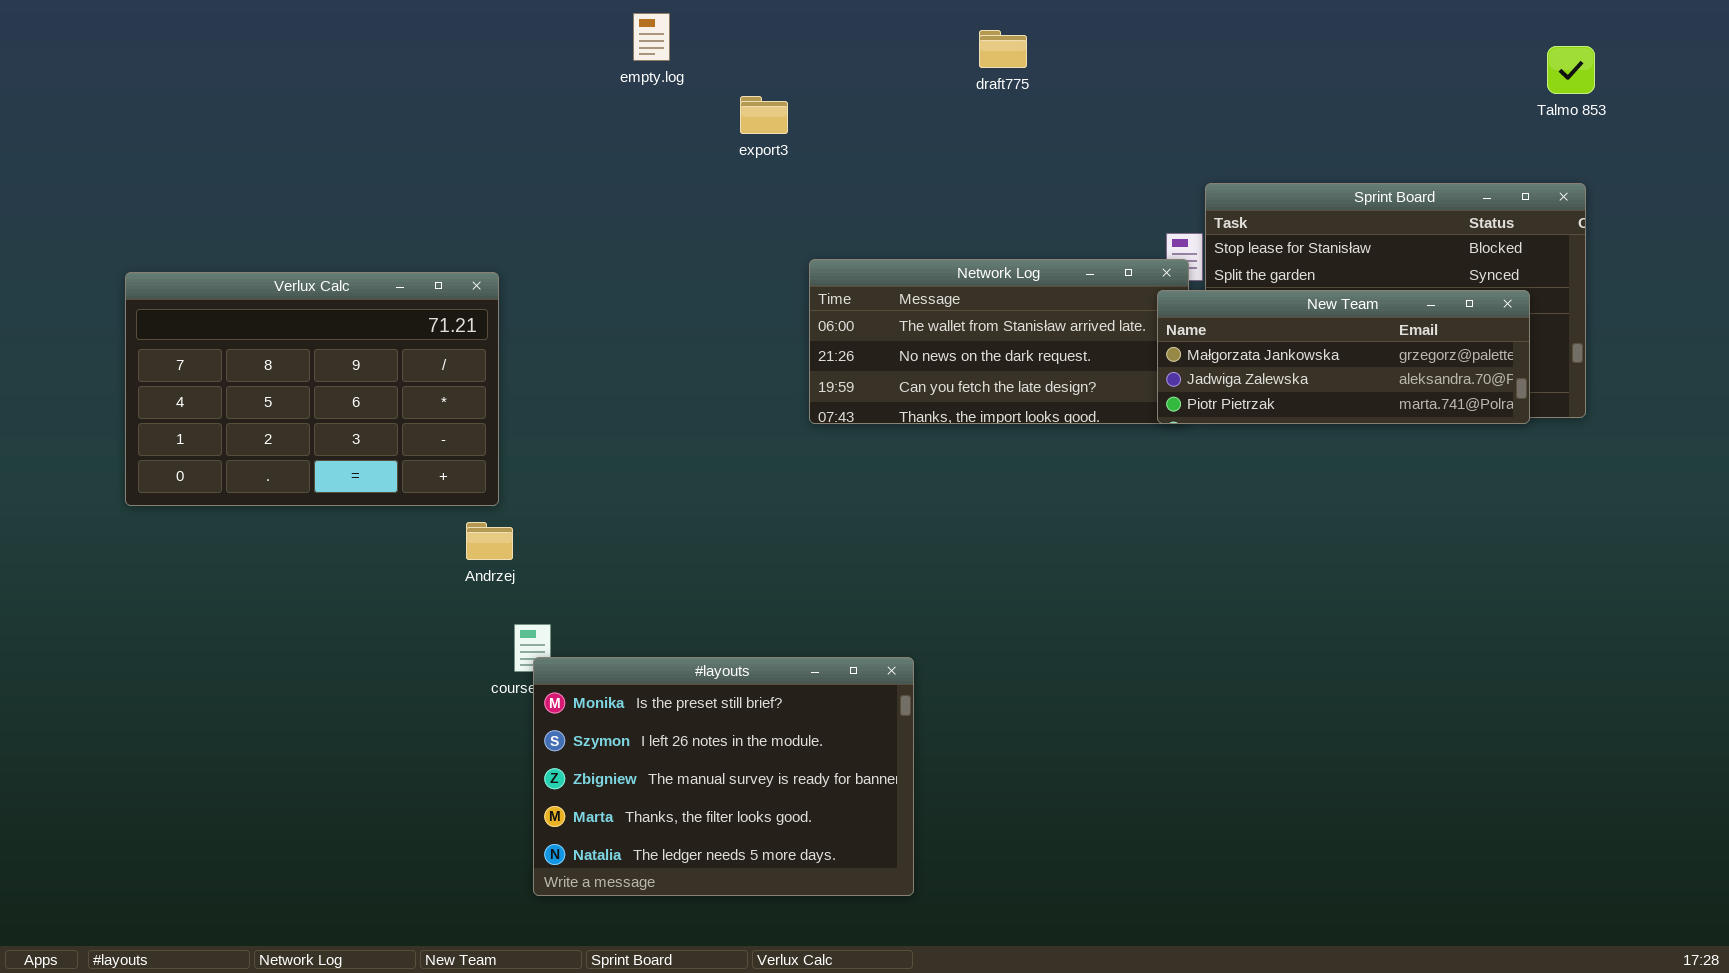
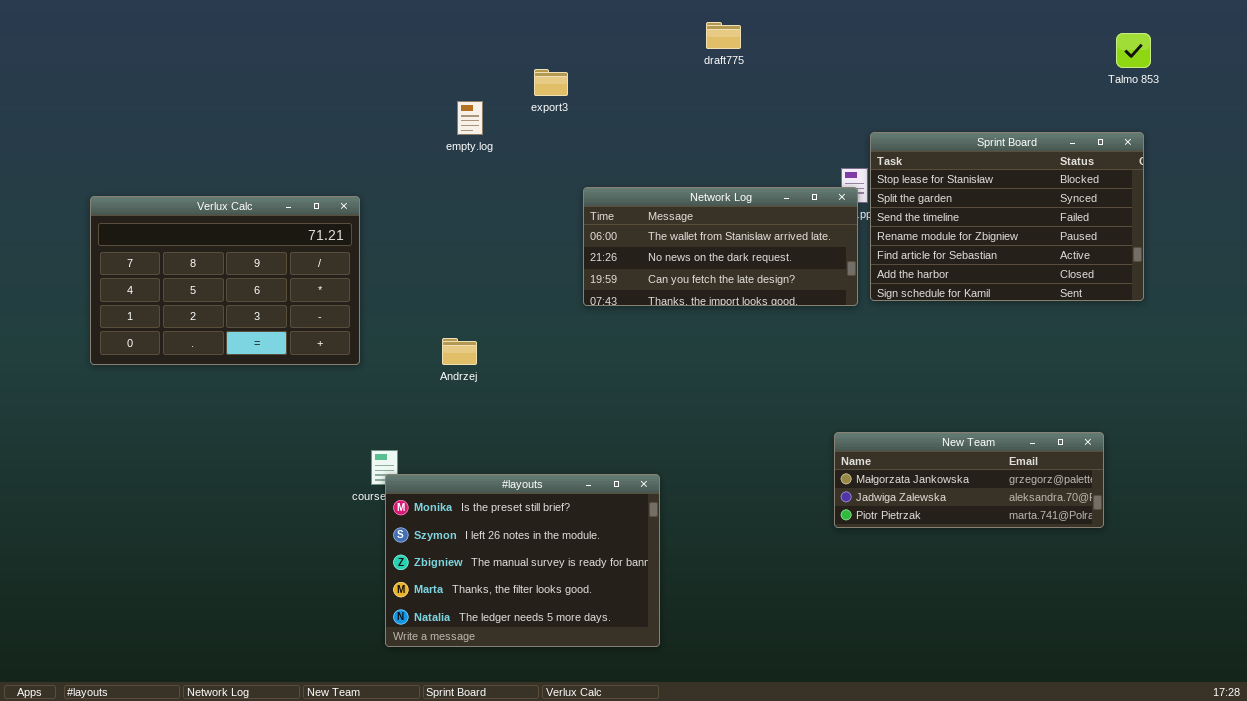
empty.log: [633,13,670,61] -> [457,101,483,135], moved
New Team: [1157,290,1530,424] -> [834,432,1104,528], moved
Andrzej: [466,522,513,560] -> [442,338,477,365], moved

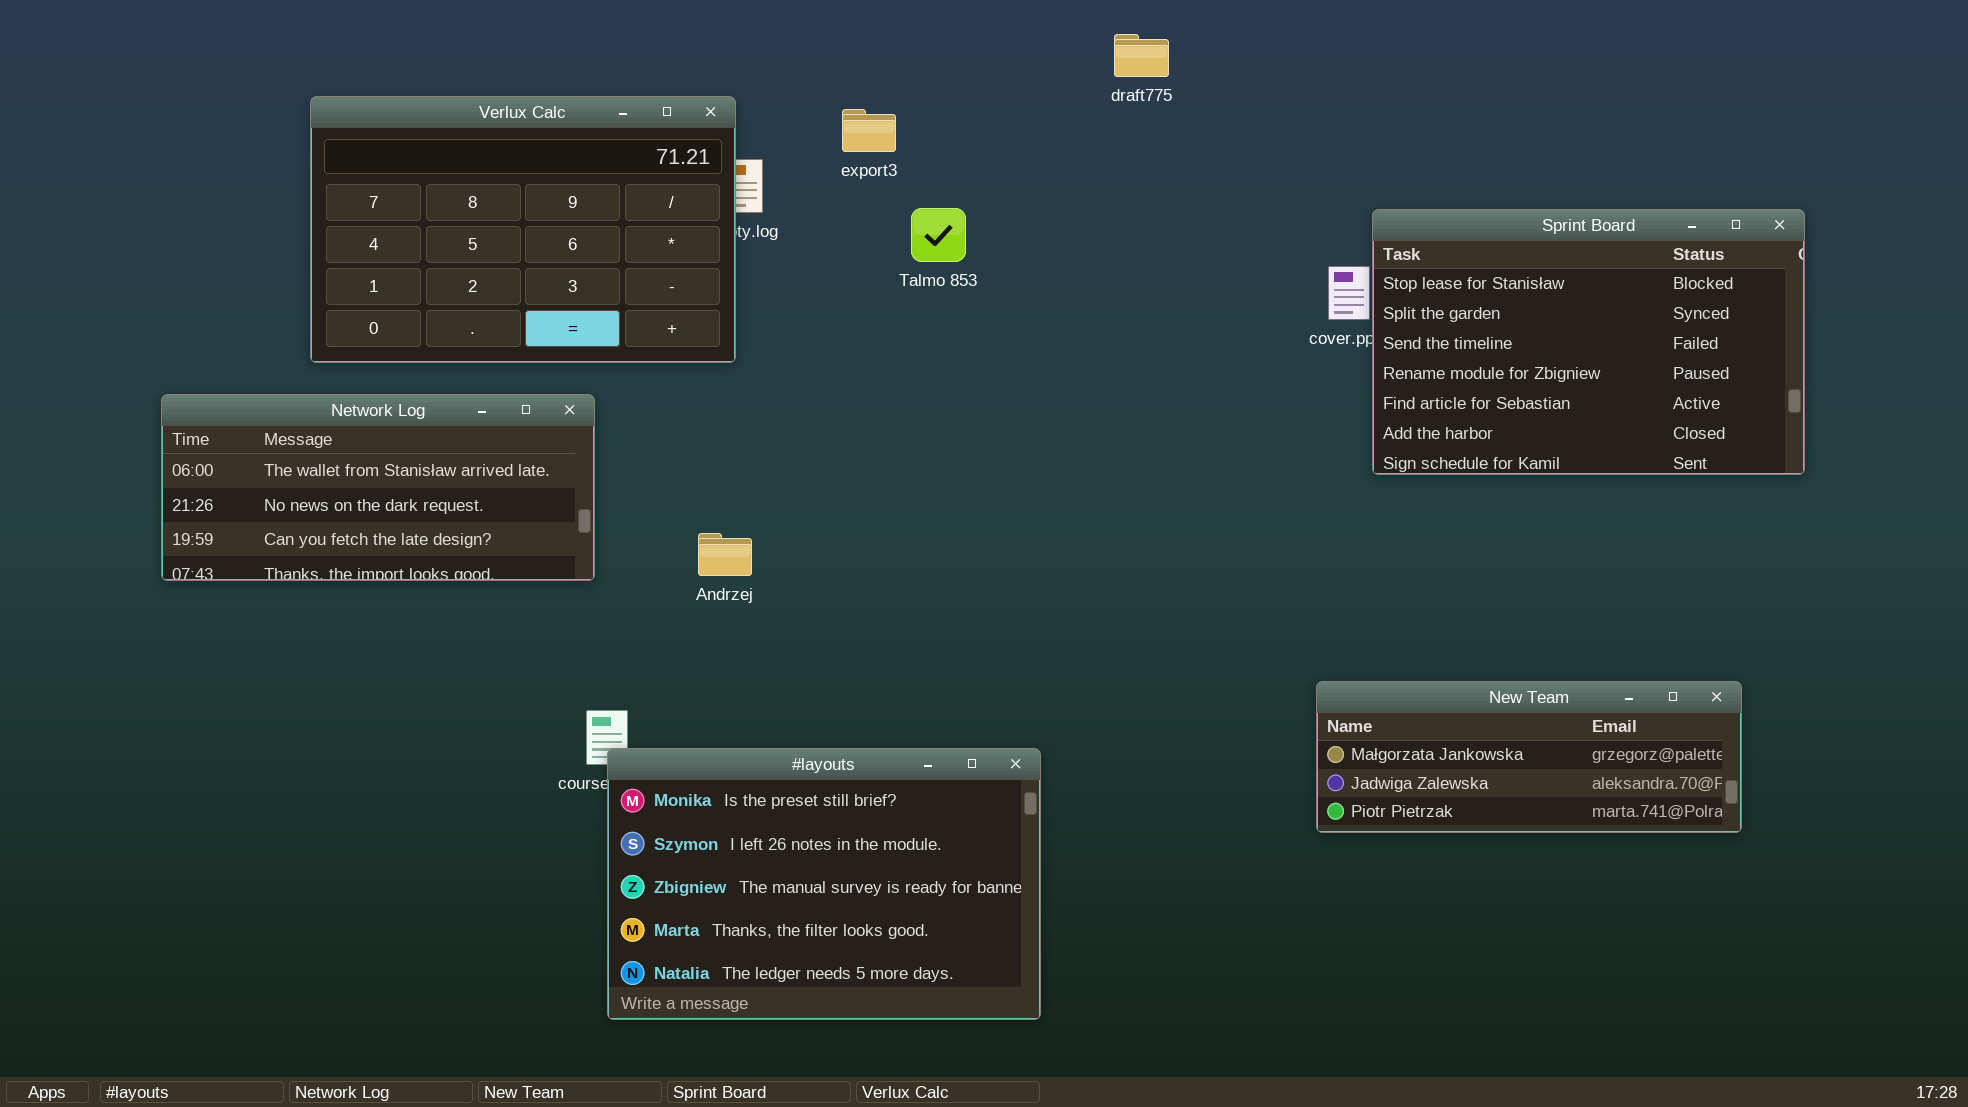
Talmo 853: [1116,33,1151,68] -> [911,208,966,262], moved
Network Log: [583,187,858,306] -> [161,394,595,581], moved
Verlux Calc: [90,196,360,365] -> [310,96,736,363], moved

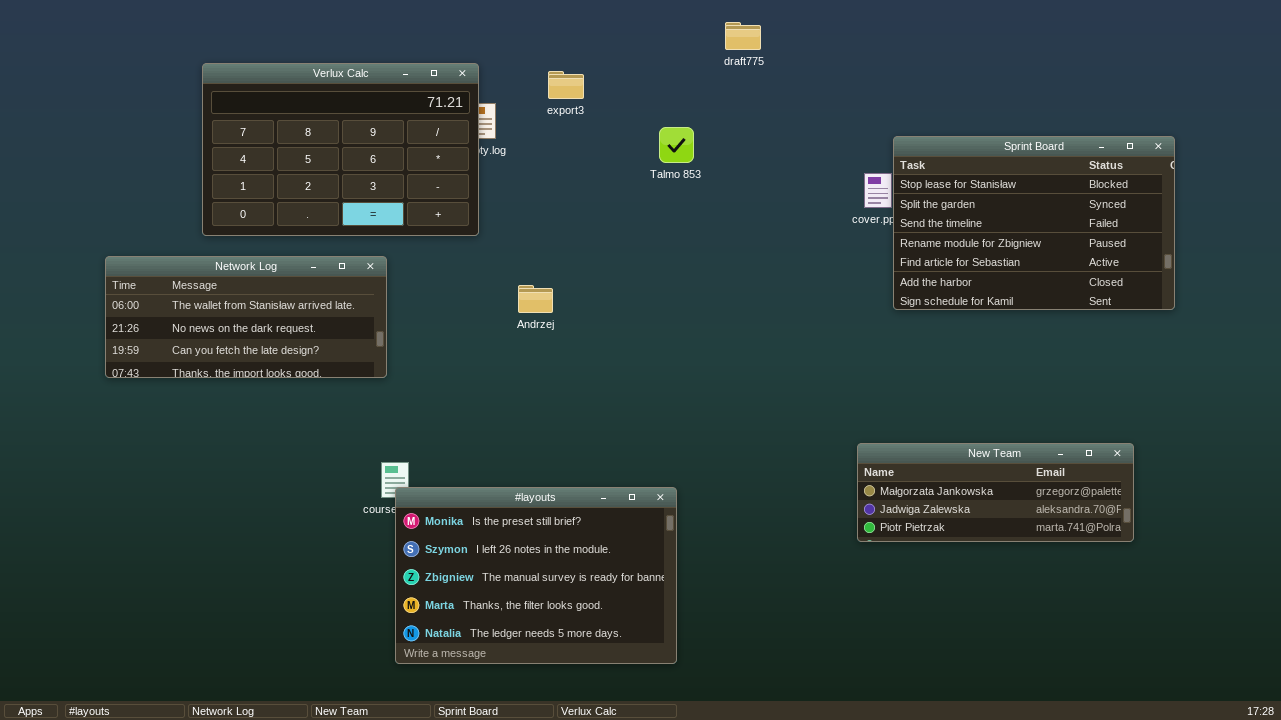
Talmo 853: [911,208,966,262] -> [659,127,694,163], moved
Andrzej: [698,533,752,576] -> [518,285,553,313], moved

